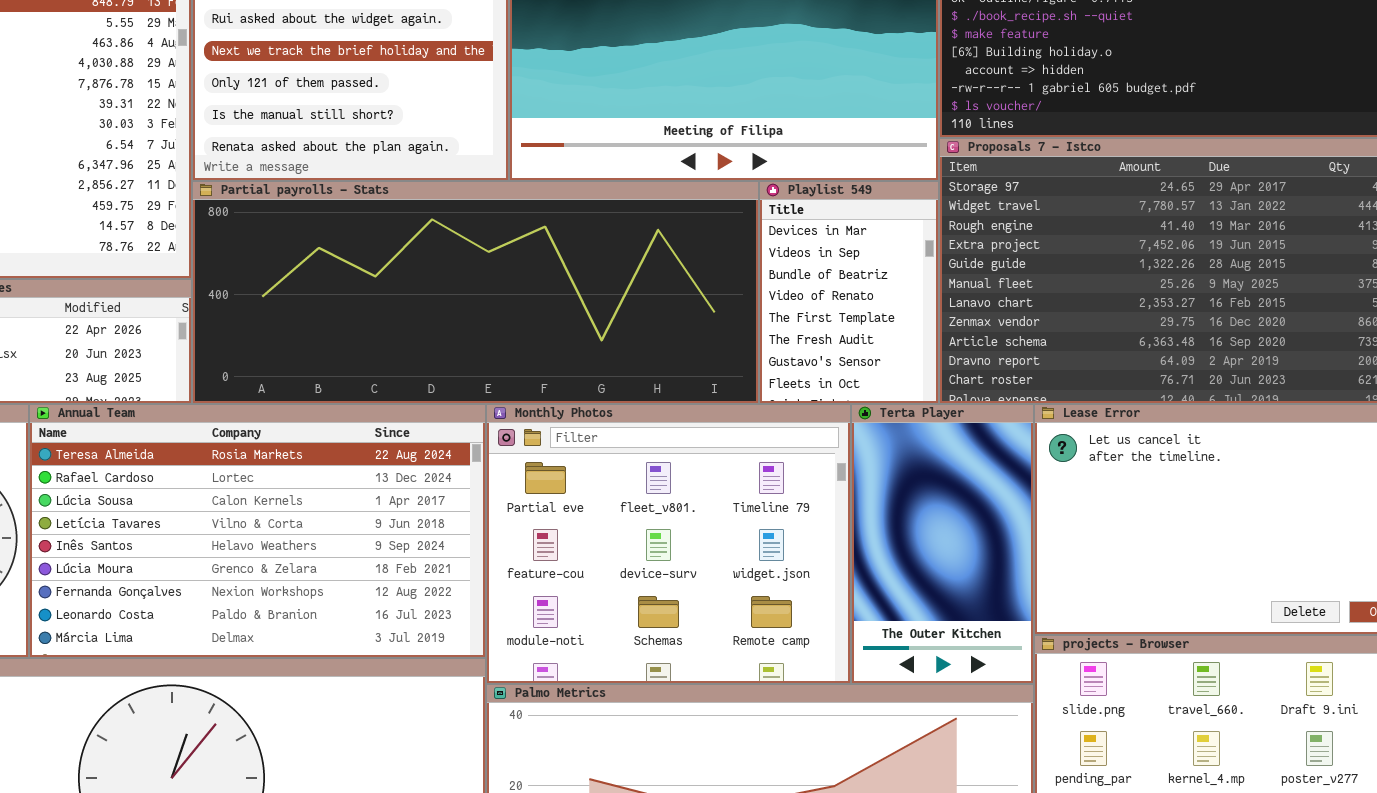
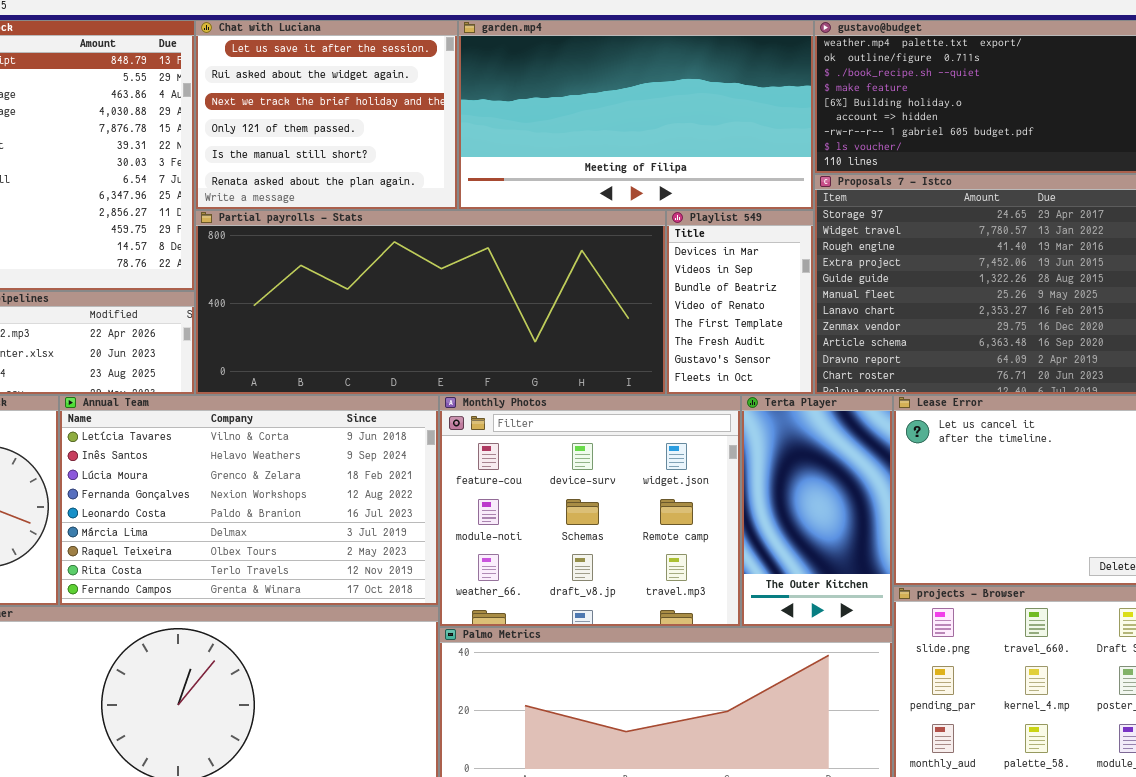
Annual Team: [29,404,486,658] -> [59,395,439,606], scrolled down 3 rows
Monthly Photos: [486,404,851,684] -> [439,395,741,627], scrolled down 1 row

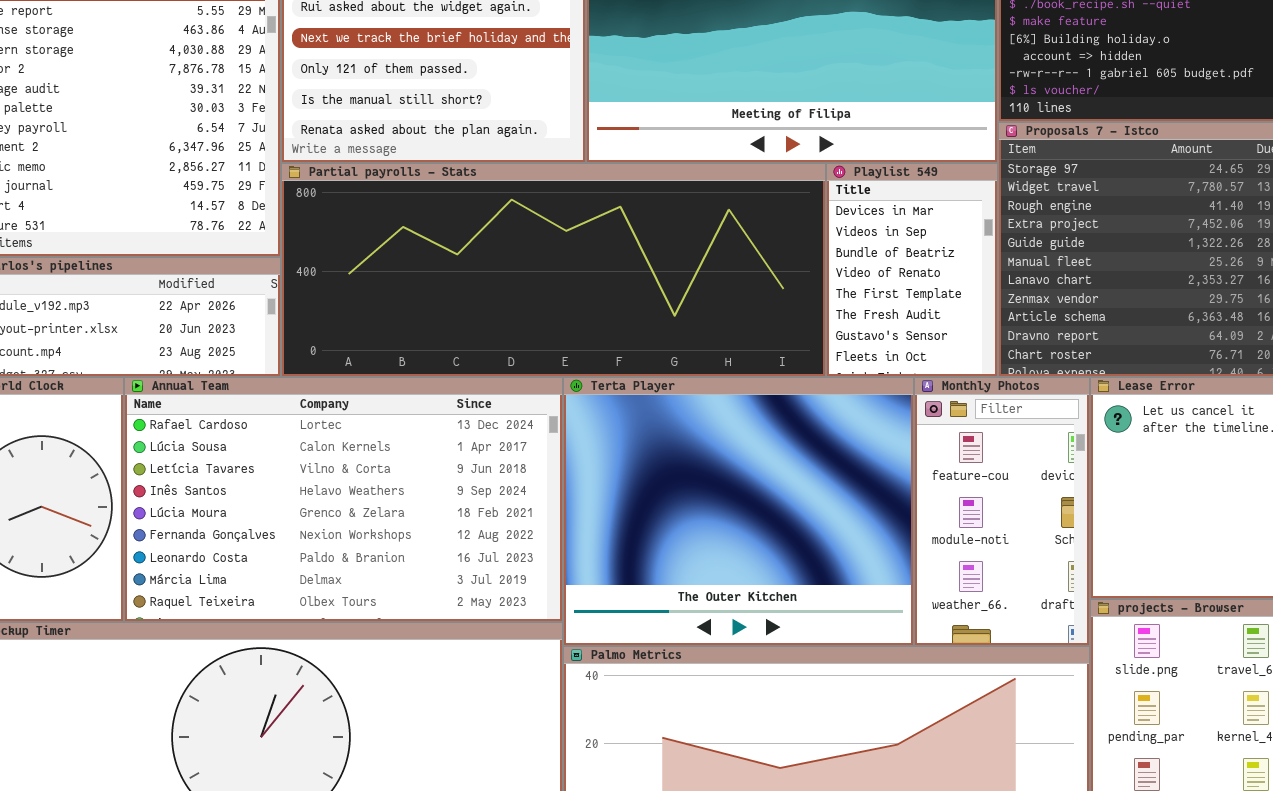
Annual Team: [59,395,439,606] -> [124,377,563,622], scrolled up 2 rows
Monthly Photos: [439,395,741,627] -> [914,377,1090,646], moved, resized
Terta Player: [741,395,893,627] -> [563,377,914,646], moved, resized

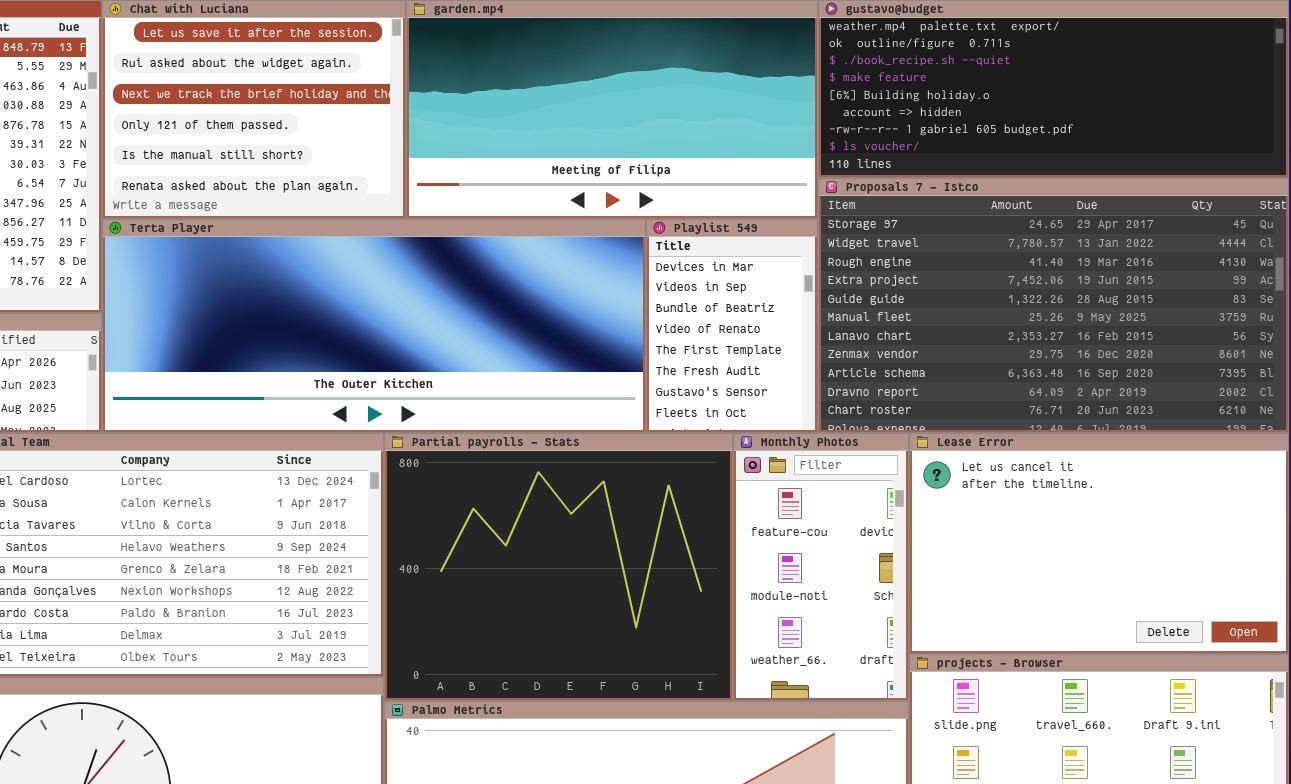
Partial payrolls - Stats: [281,163,826,377] -> [384,433,733,701], moved, resized
Terta Player: [563,377,914,646] -> [102,219,646,433], moved, resized

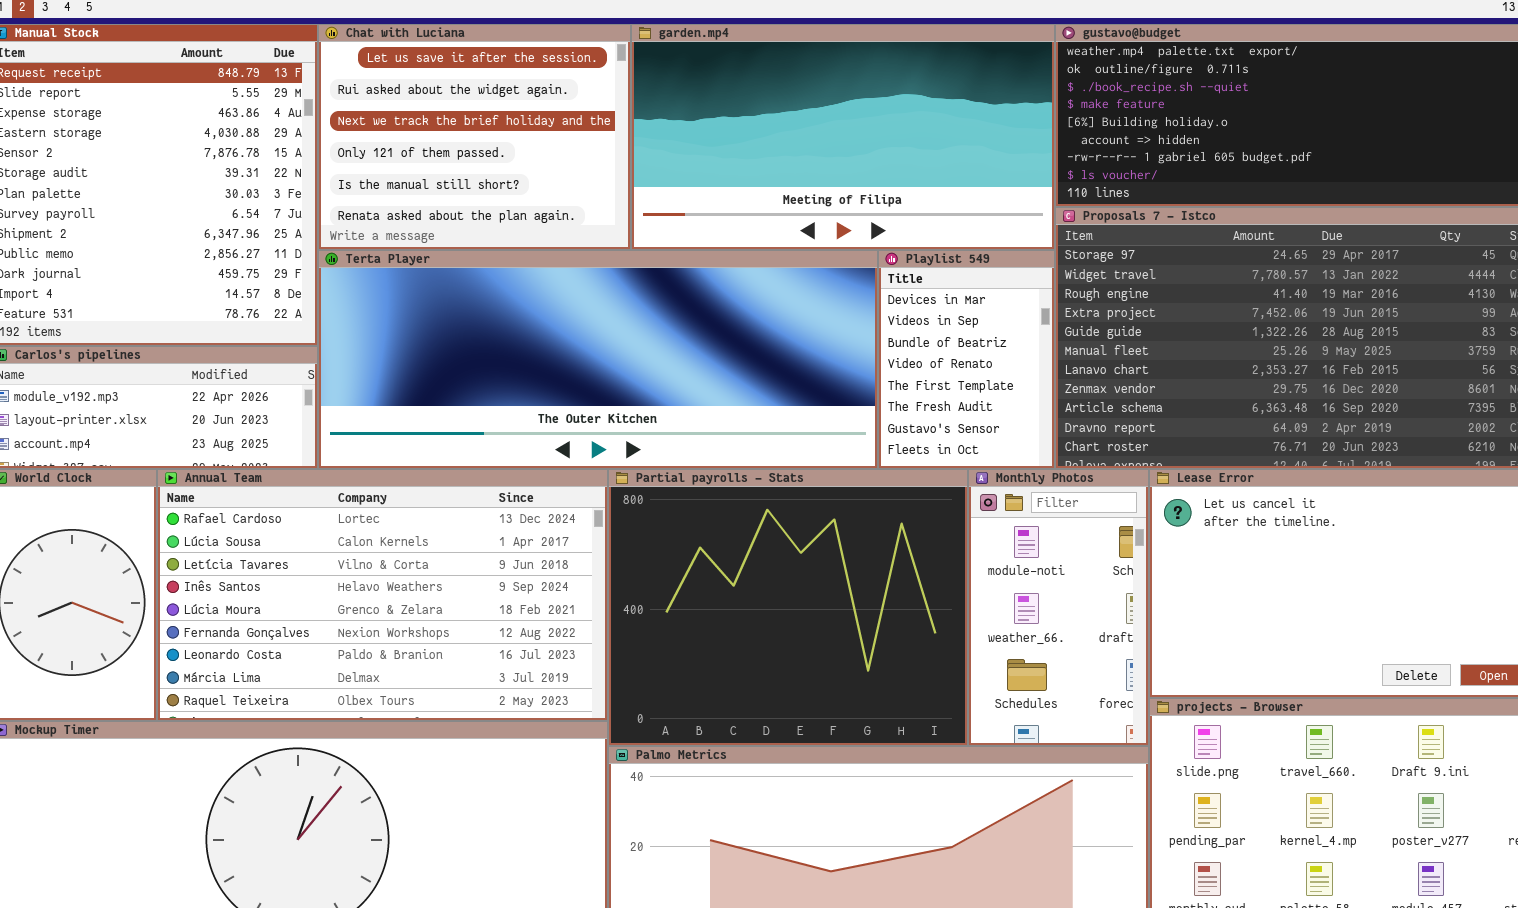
Monthly Photos: [733,433,909,701] -> [968,469,1149,746], scrolled down 1 row

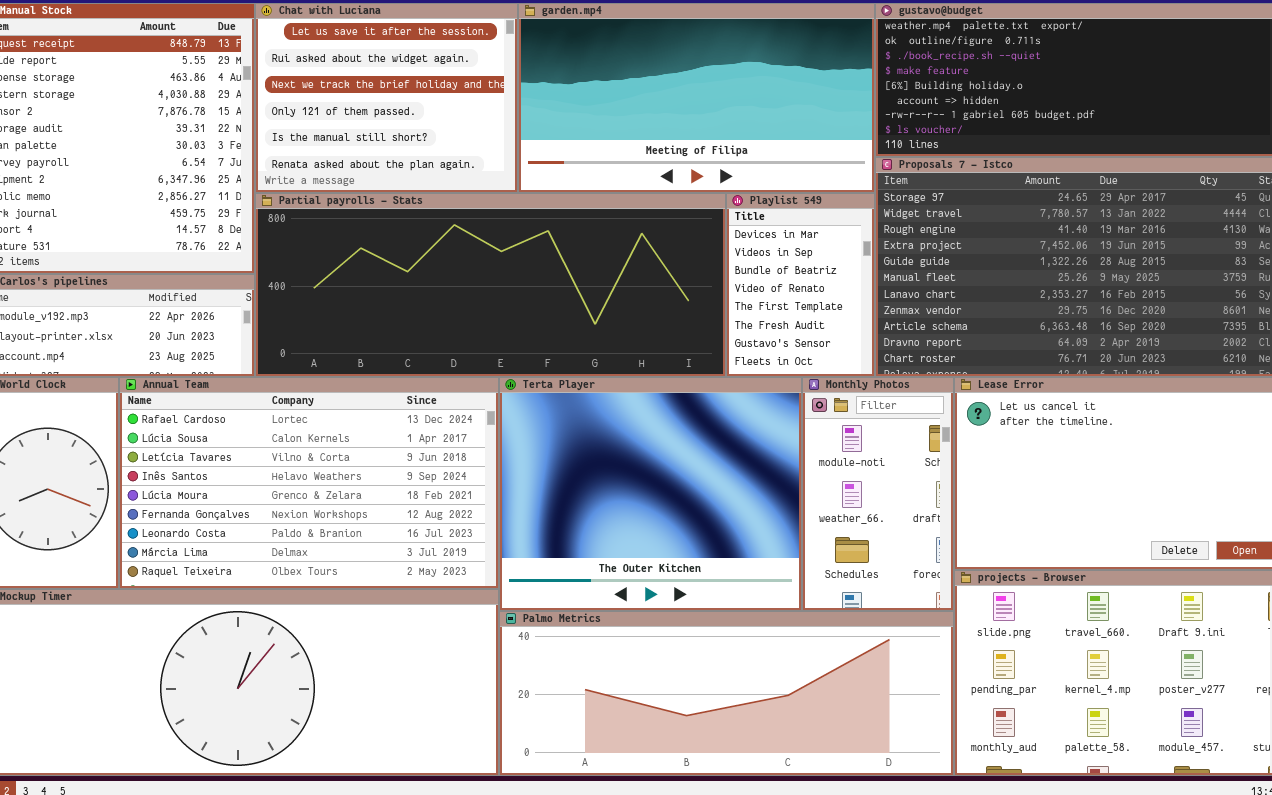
Terta Player: [318,250,878,469] -> [499,377,802,611], moved, resized
Partial payrolls - Stats: [608,469,968,746] -> [255,193,726,377], moved, resized

